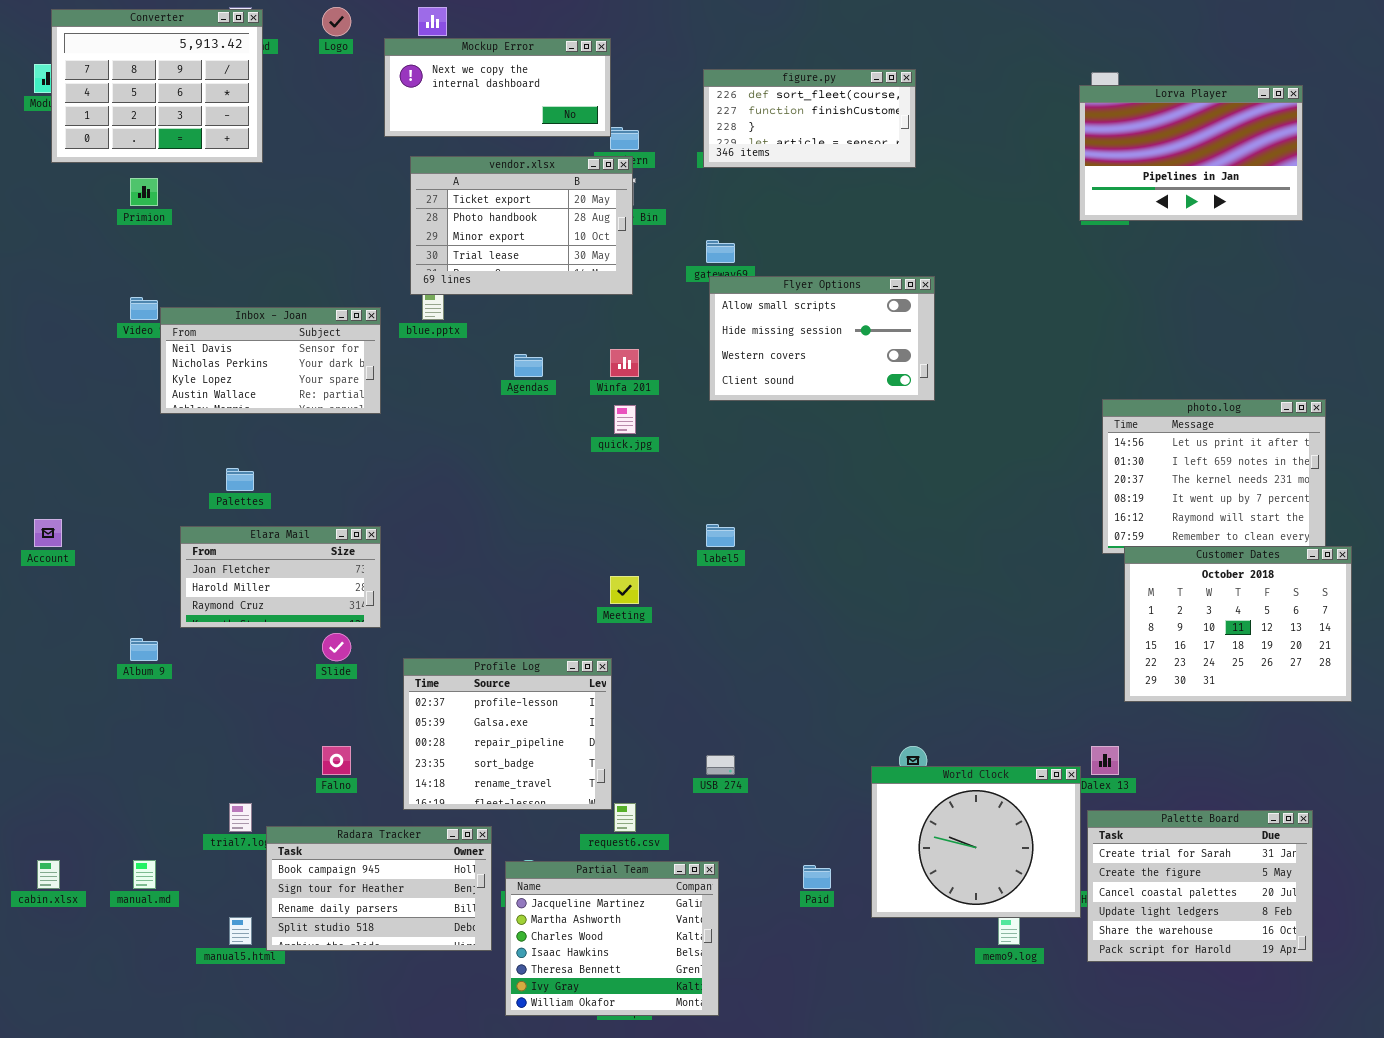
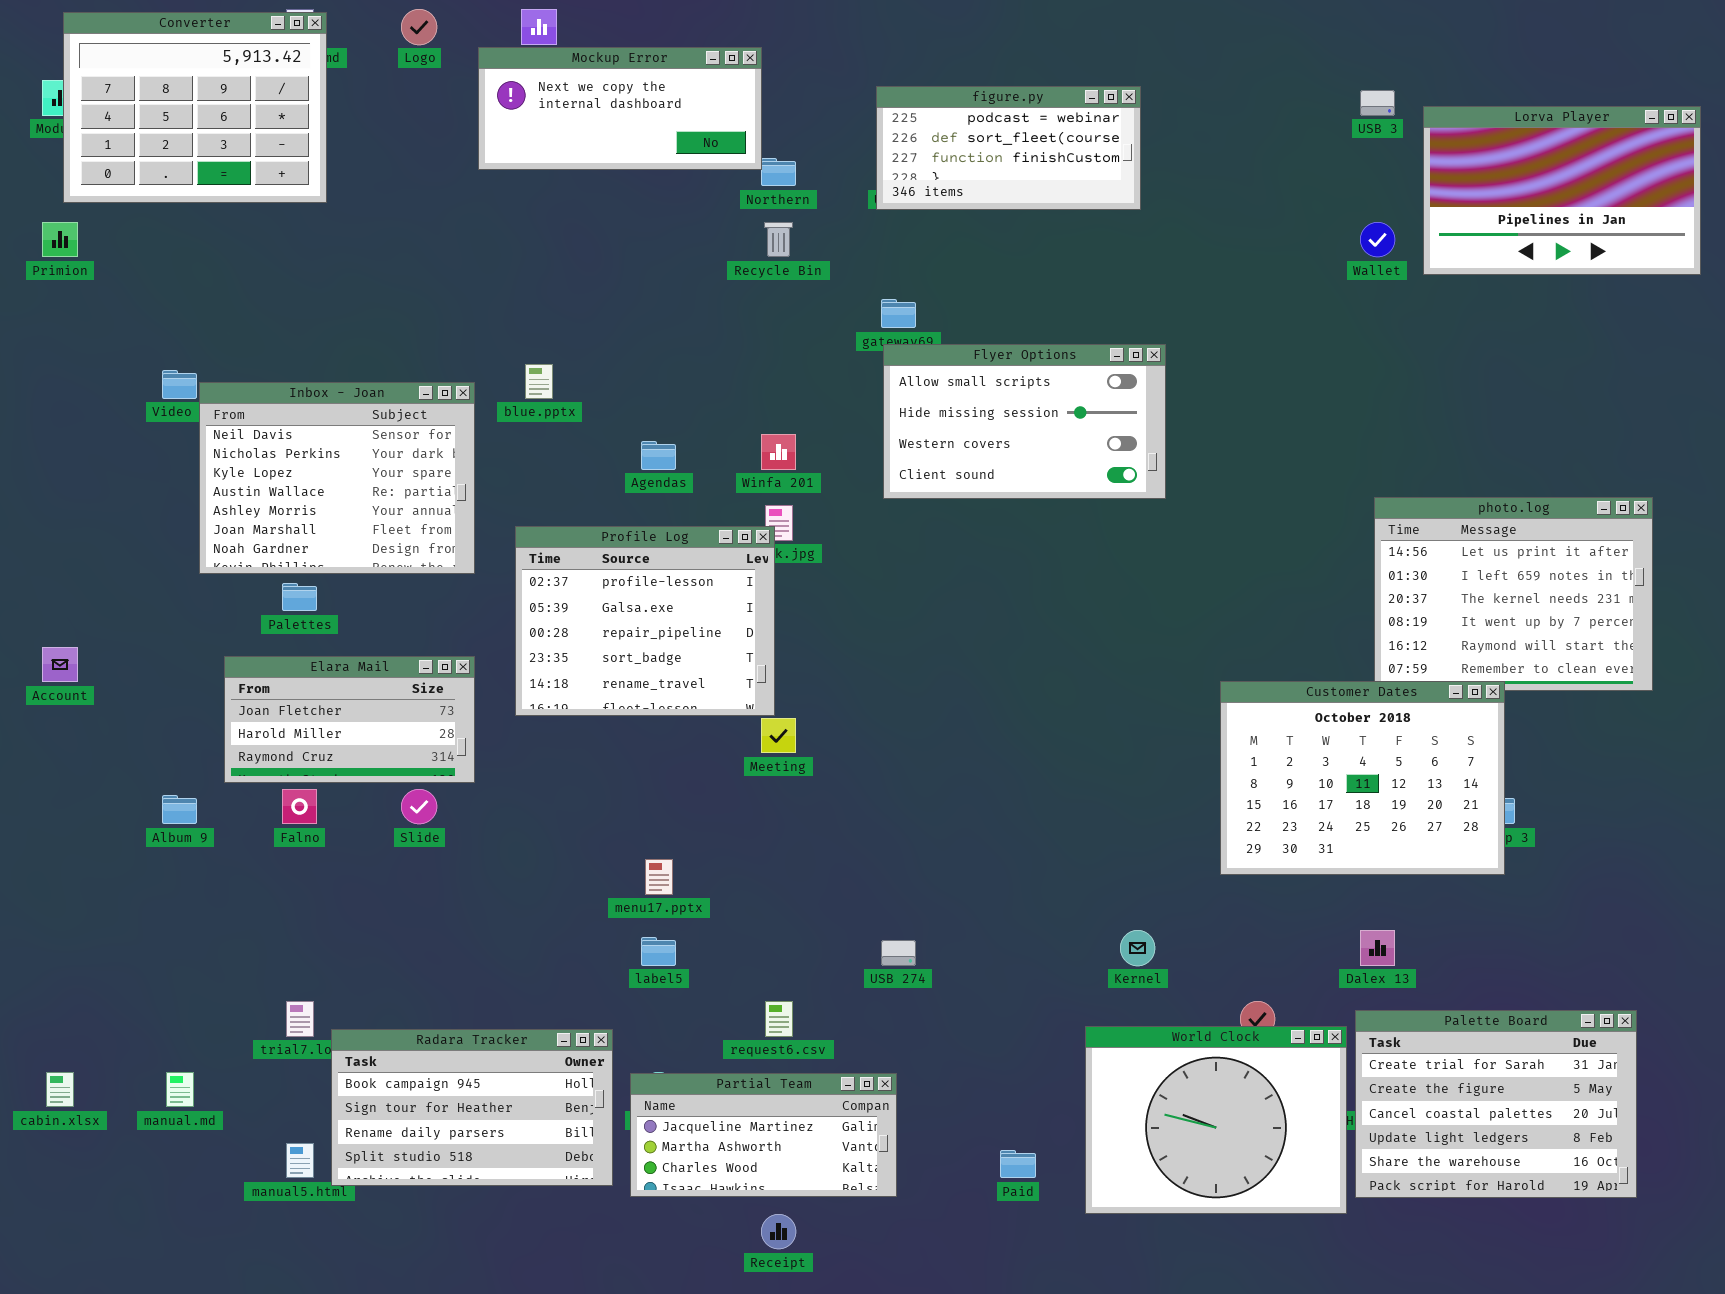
figure.py: [703,69,916,168] -> [876,86,1141,210], scrolled up 1 row
Lorva Player: [1079,85,1303,221] -> [1423,106,1701,275], moved
vendor.xlsx: [410,156,633,295] -> none, closed
Primion: [130,178,158,206] -> [42,222,78,257], moved
Inbox - Joan: [160,307,381,414] -> [199,382,475,574], resized
label5: [706,524,735,547] -> [641,937,676,966], moved
Customer Dates: [1124,546,1352,702] -> [1220,681,1505,875], moved
Profile Log: [403,658,612,810] -> [515,526,775,716], moved
Falno: [322,746,351,775] -> [282,789,317,824], moved
World Clock: [871,766,1081,918] -> [1085,1026,1347,1214], moved
Partial Team: [505,861,719,1016] -> [630,1073,897,1197], resized
Paid: [803,865,831,889] -> [1000,1150,1036,1178], moved

